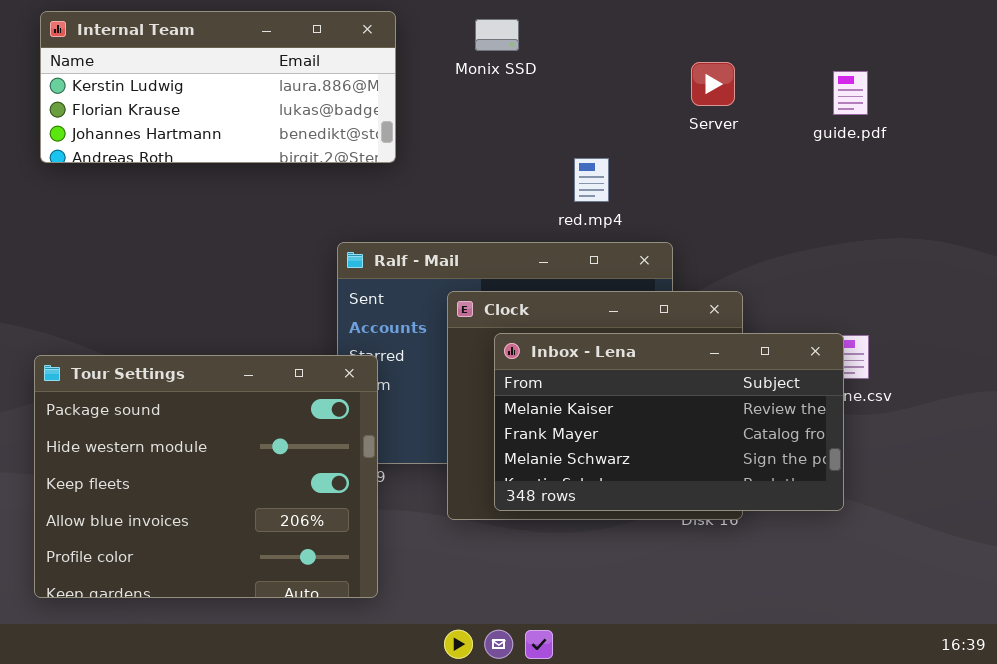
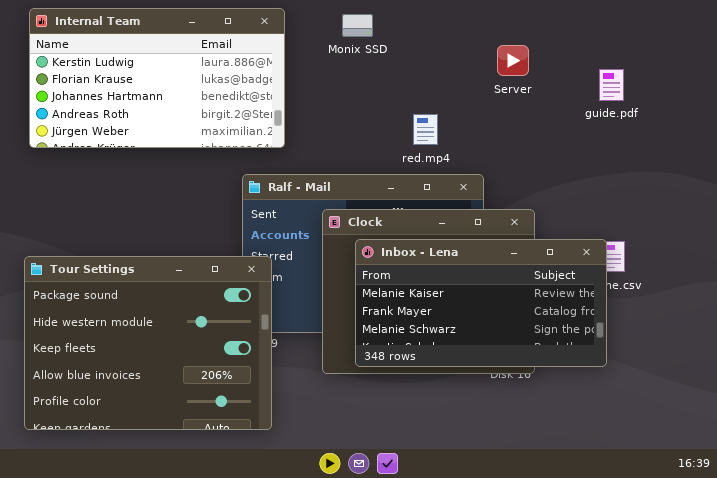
Internal Team: [40,11,396,163] -> [29,8,285,148], resized
guide.pdf: [833,71,868,115] -> [599,69,624,101], moved

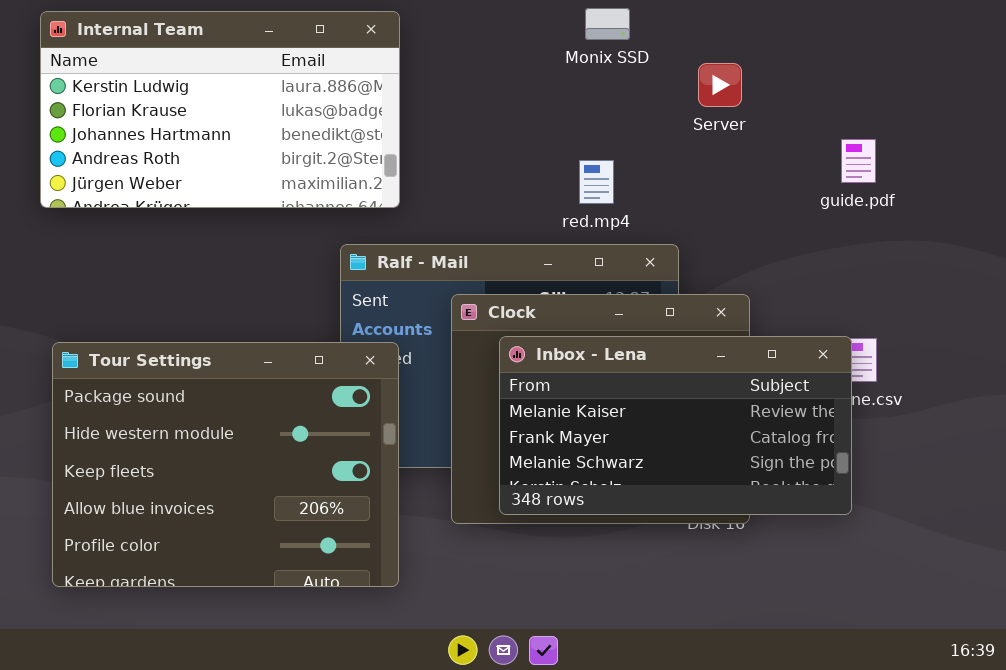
Monix SSD: [342,14,373,37] -> [585,8,630,40], moved
guide.pdf: [599,69,624,101] -> [841,139,876,183], moved
Tour Settings: [24,256,272,430] -> [52,342,399,587], moved

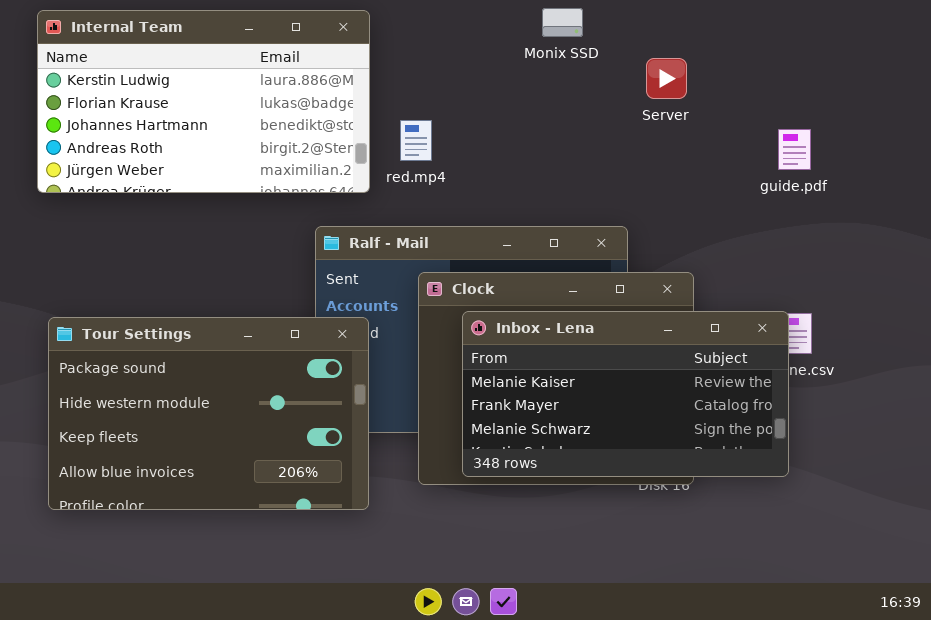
red.mp4: [579,160,614,204] -> [400,120,432,161], moved
Tour Settings: [52,342,399,587] -> [48,317,369,510], resized

